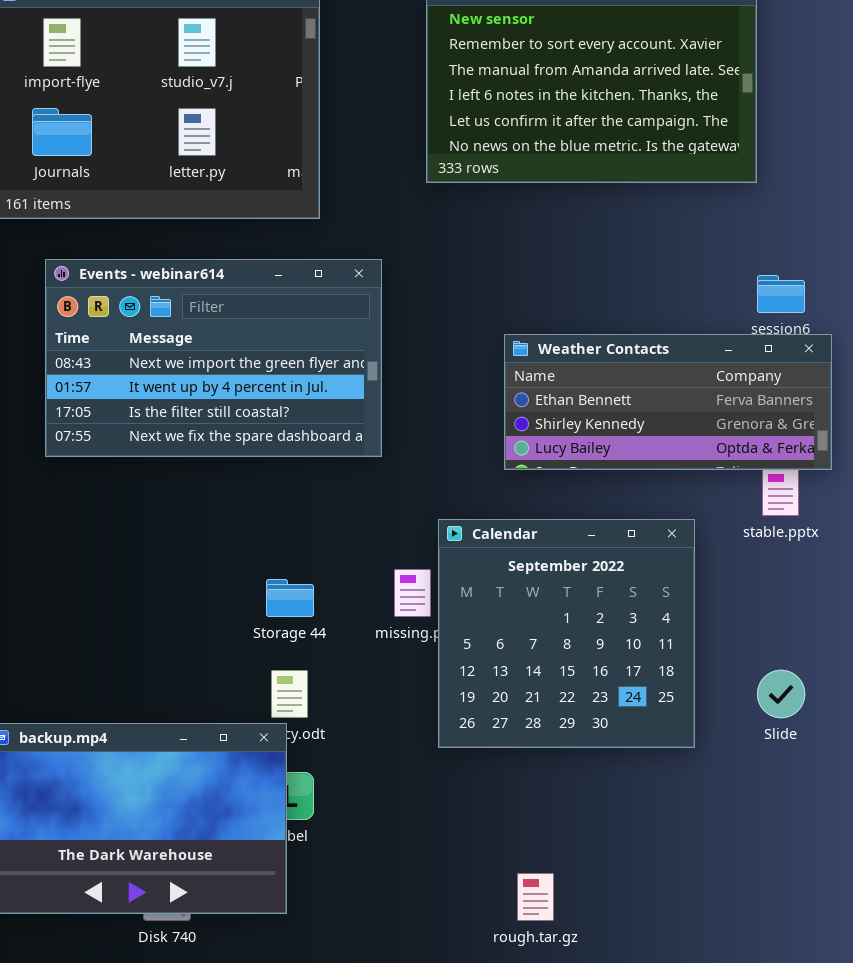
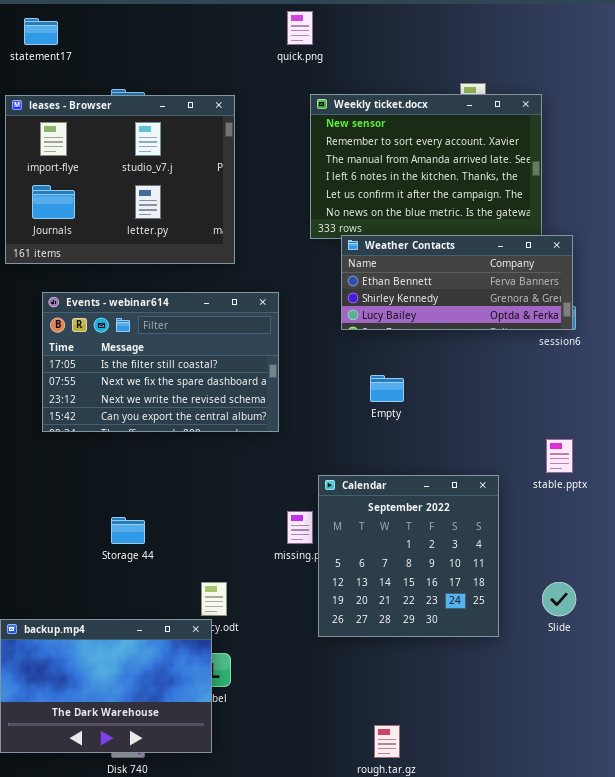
Events - webinar614: [45,259,382,457] -> [42,292,279,432], scrolled down 2 rows
Weather Contacts: [504,334,832,470] -> [341,235,573,330], moved
Storage 44: [266,579,314,617] -> [111,517,145,544], moved

